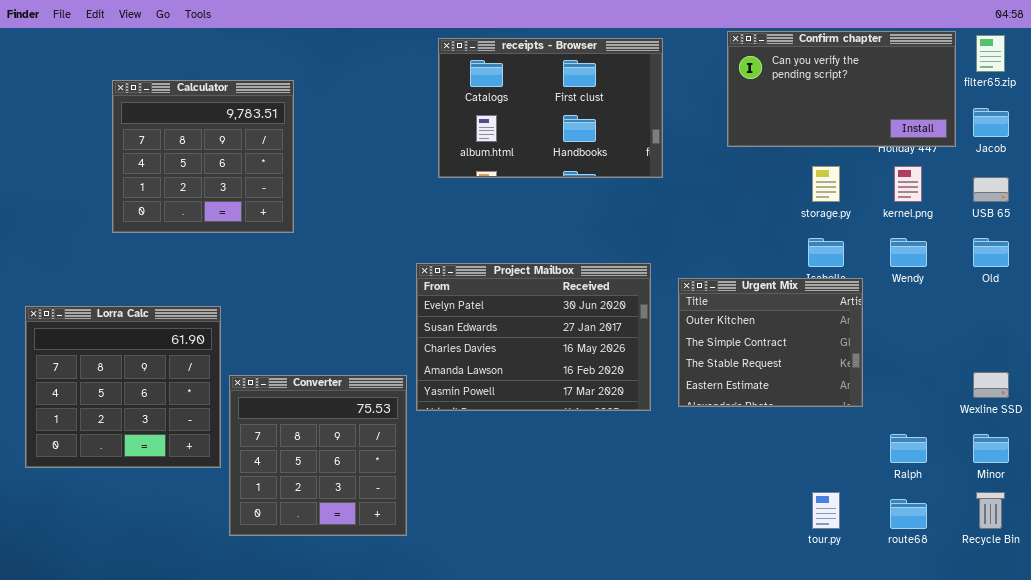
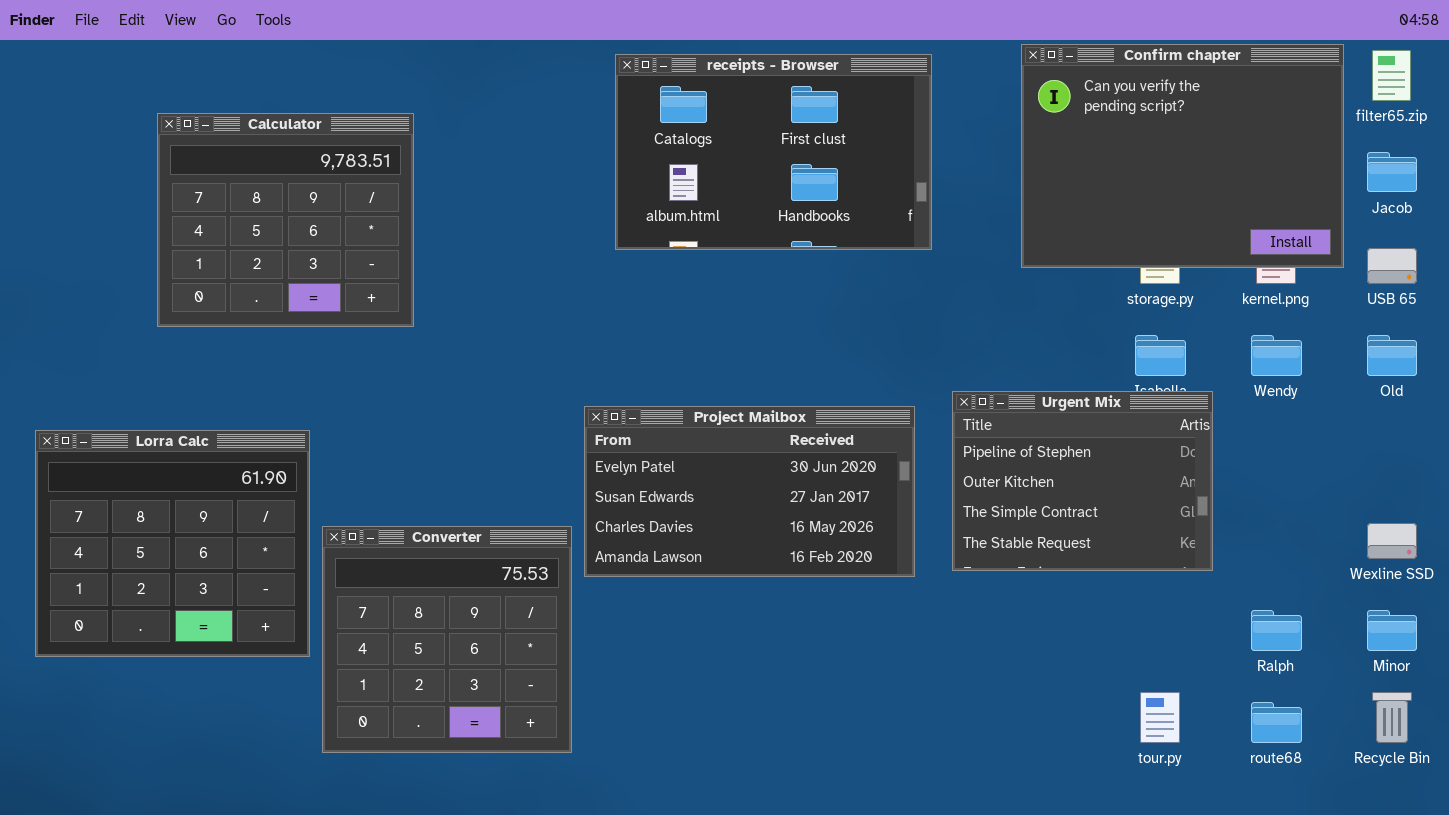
Confirm chapter: [727,31,956,147] -> [1021,44,1344,268], resized
Project Mailbox: [416,263,651,411] -> [584,406,915,577], resized
Urgent Mix: [678,278,863,407] -> [952,391,1213,571], scrolled up 1 row

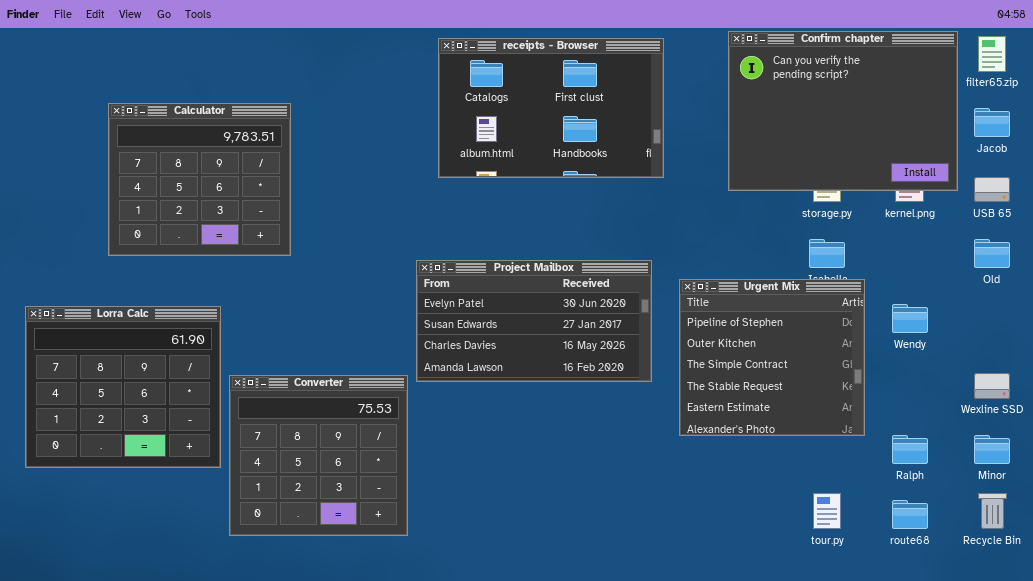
Calculator: [157,113,414,327] -> [108,103,291,256], moved
Wendy: [1251,335,1302,376] -> [892,304,928,333], moved
Urgent Mix: [952,391,1213,571] -> [679,279,865,436], resized
Project Mailbox: [584,406,915,577] -> [416,260,652,382], moved

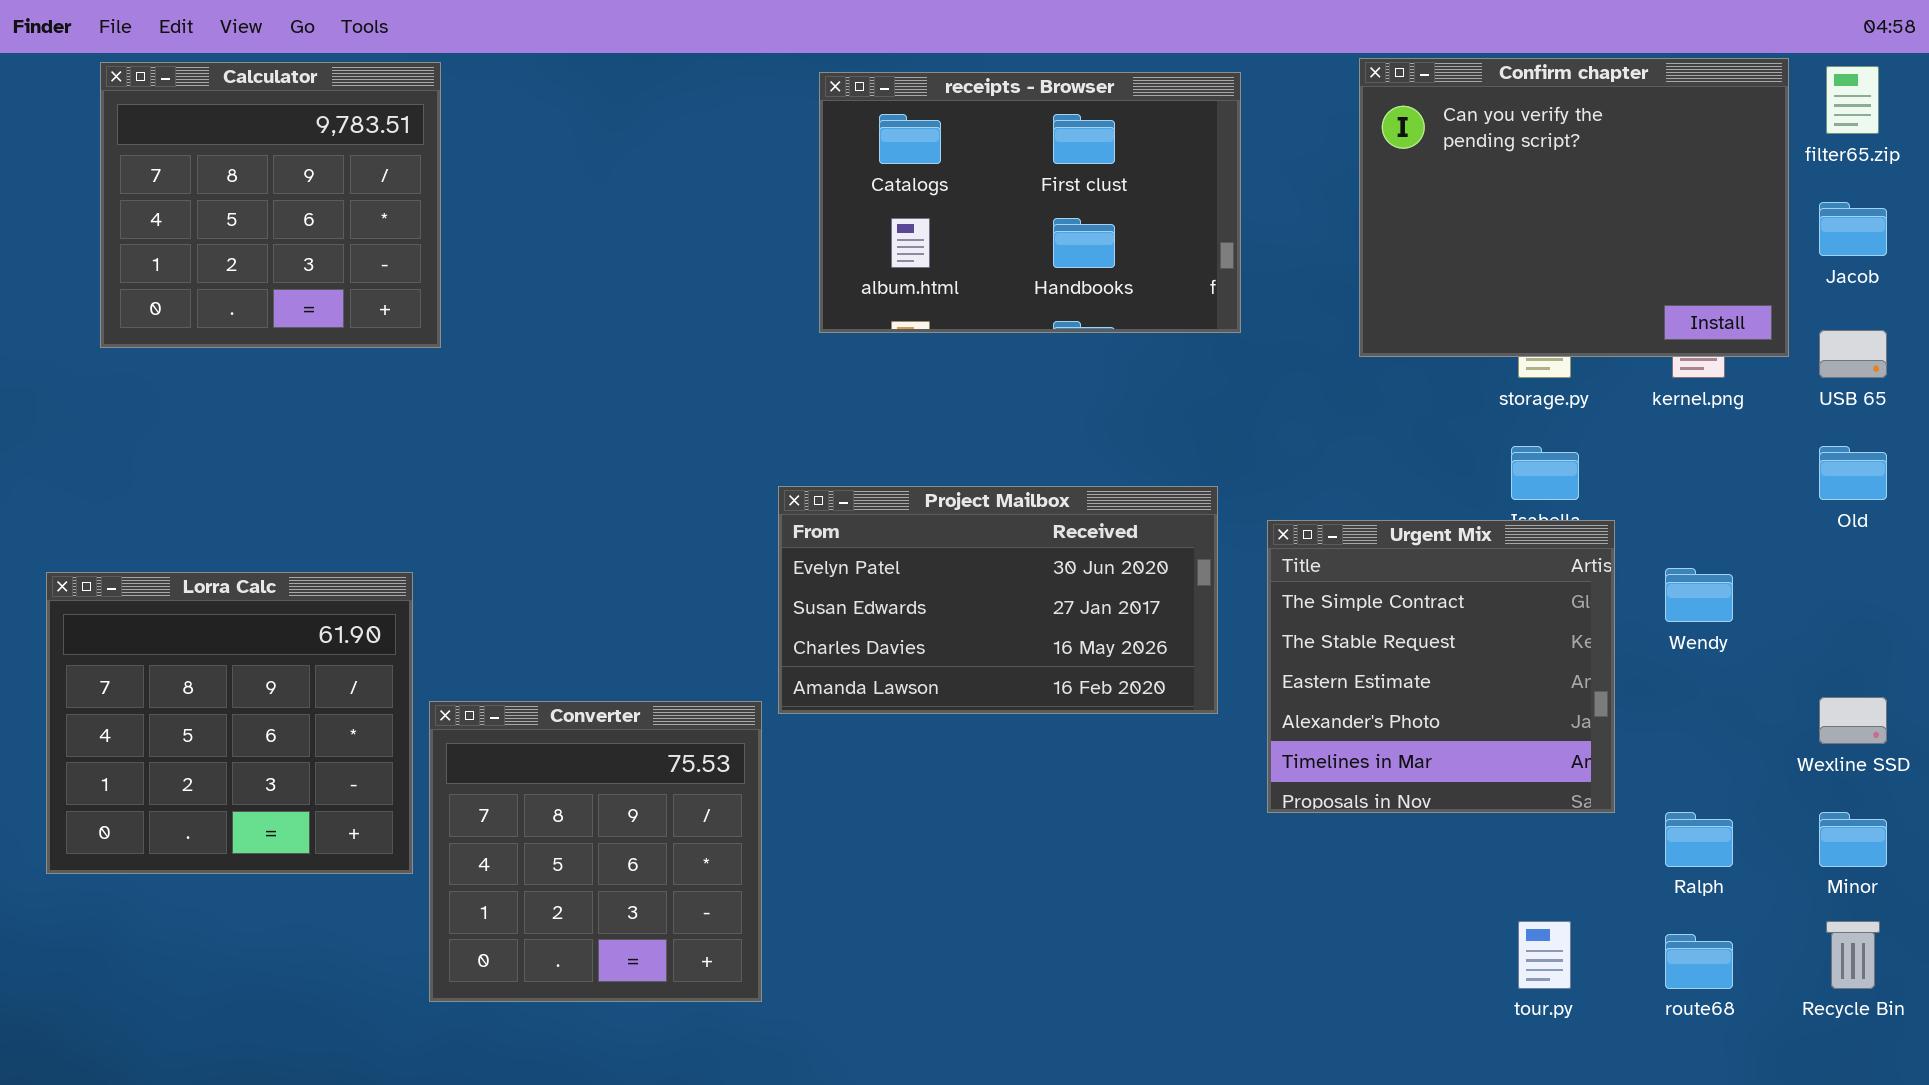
Calculator: [108,103,291,256] -> [100,62,441,348], moved
Urgent Mix: [679,279,865,436] -> [1267,520,1615,813], scrolled down 2 rows

